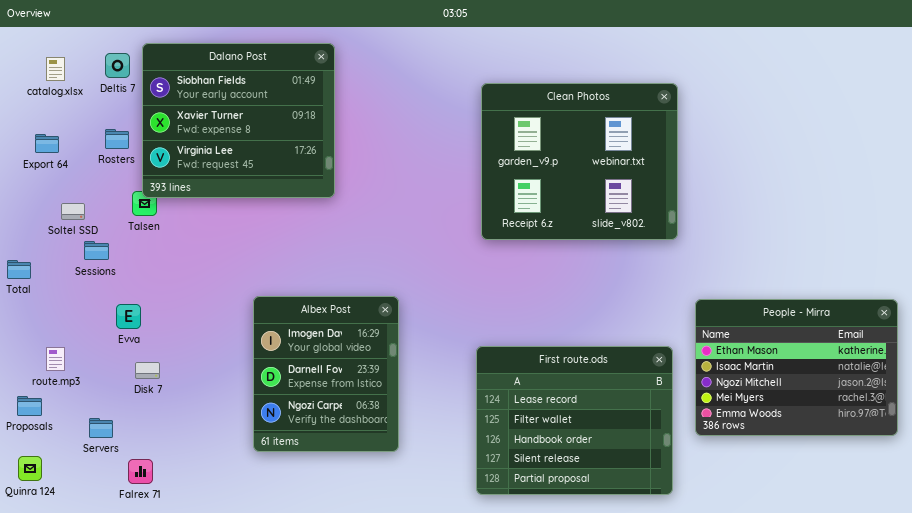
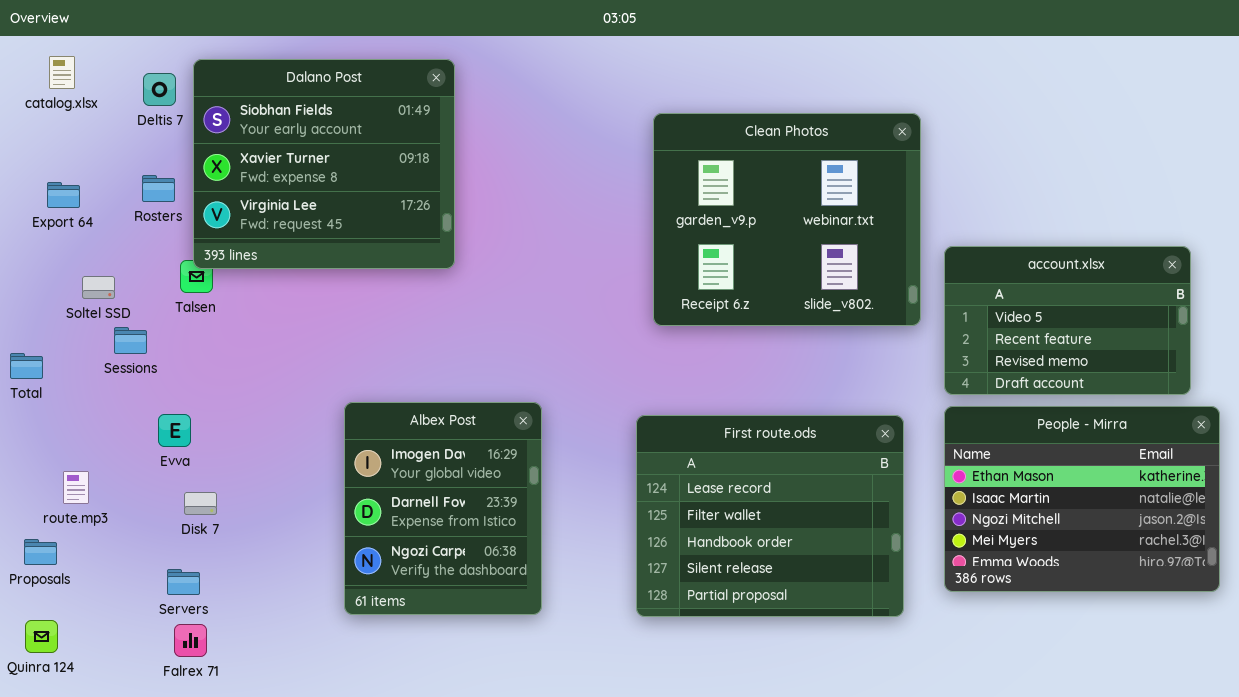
catalog.xlsx: [46,57,65,81] -> [49,56,75,89], moved
account.xlsx: none -> [944,246,1191,395], opened
First route.ods: [476,346,673,495] -> [636,415,904,617], moved
Servers: [89,418,113,438] -> [167,569,200,595], moved

